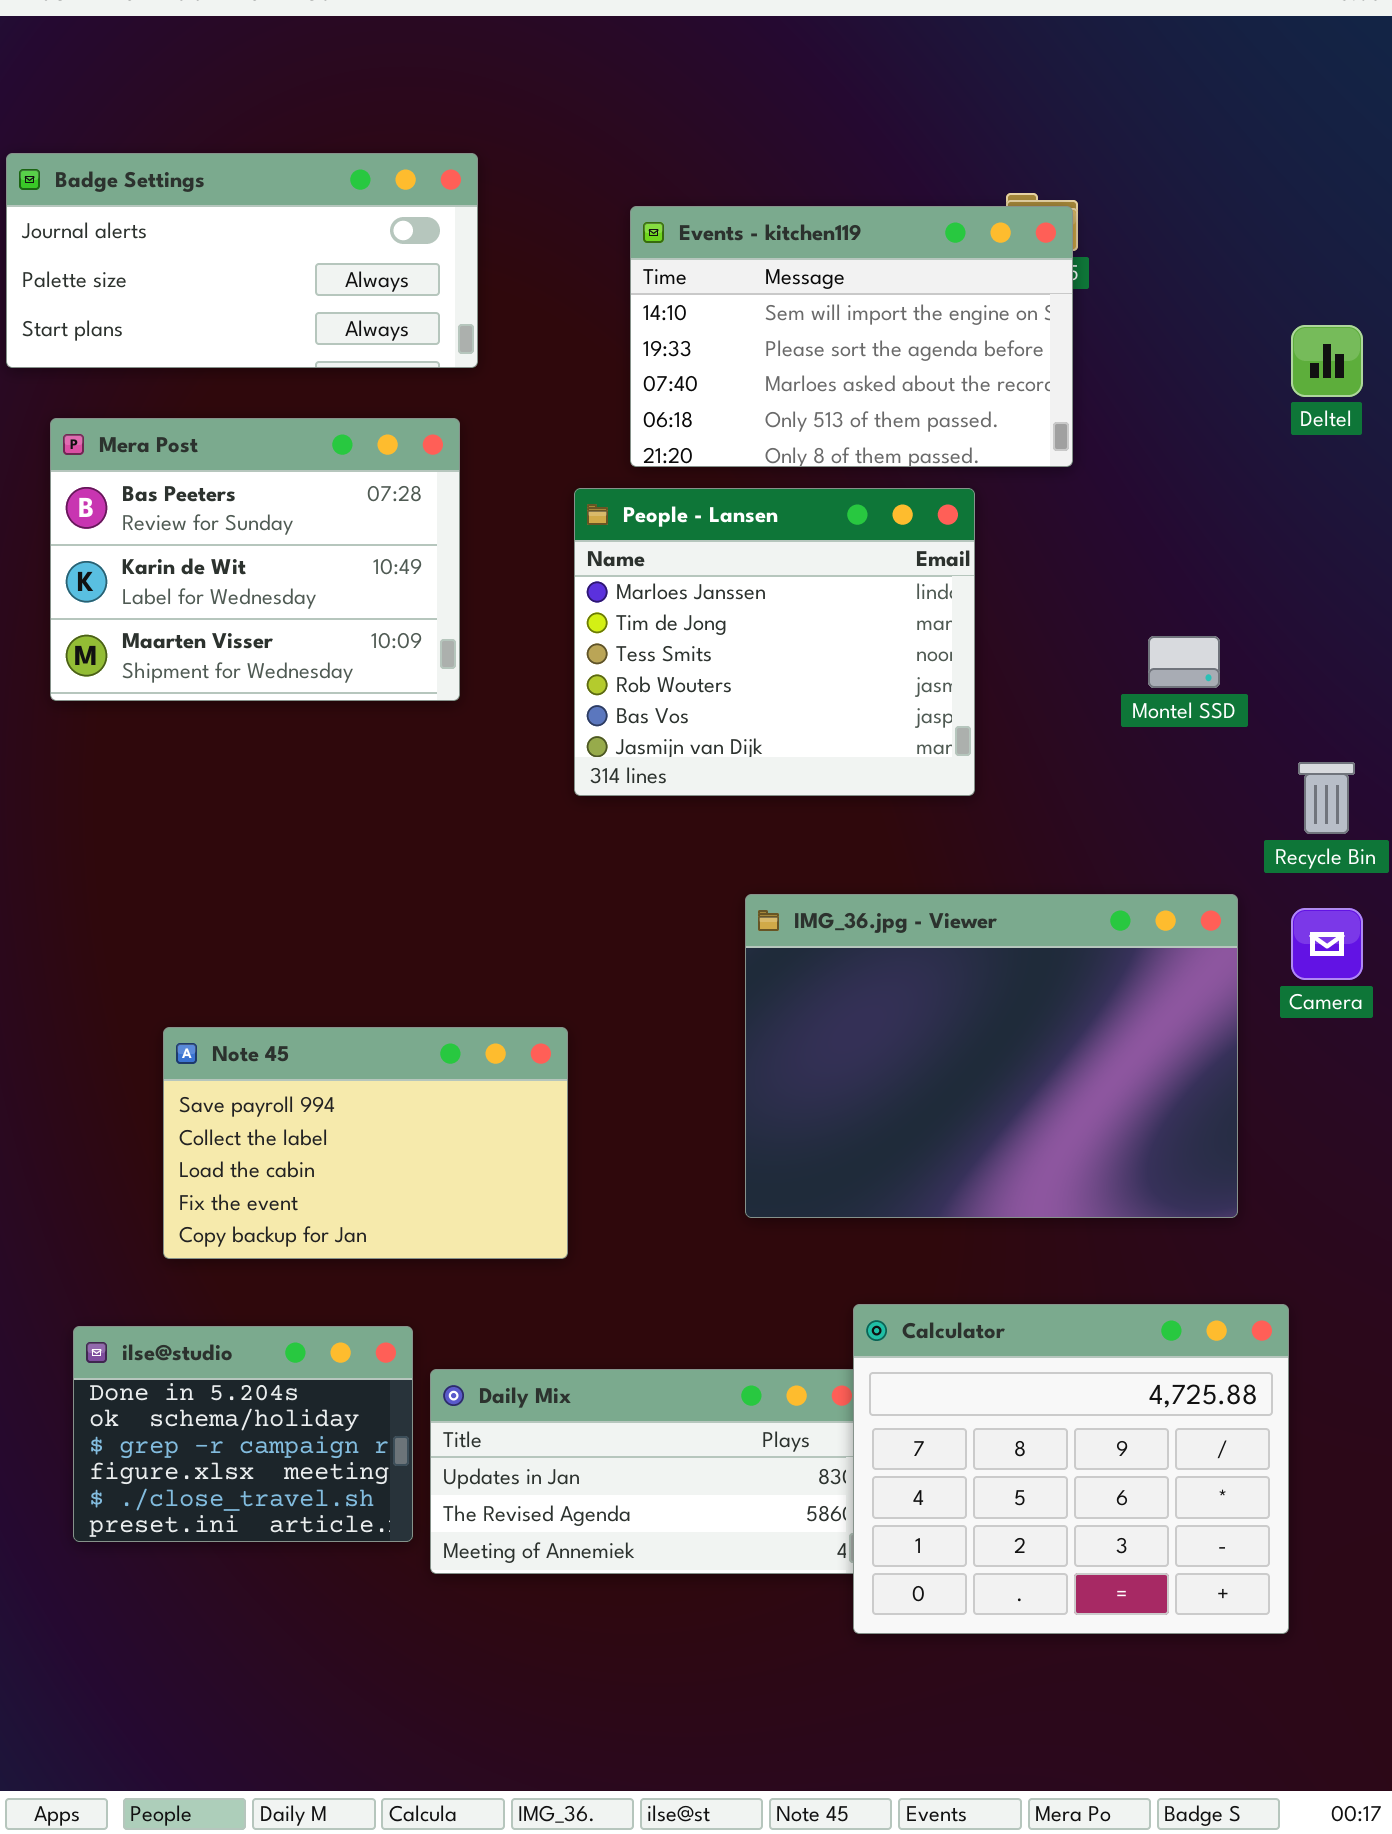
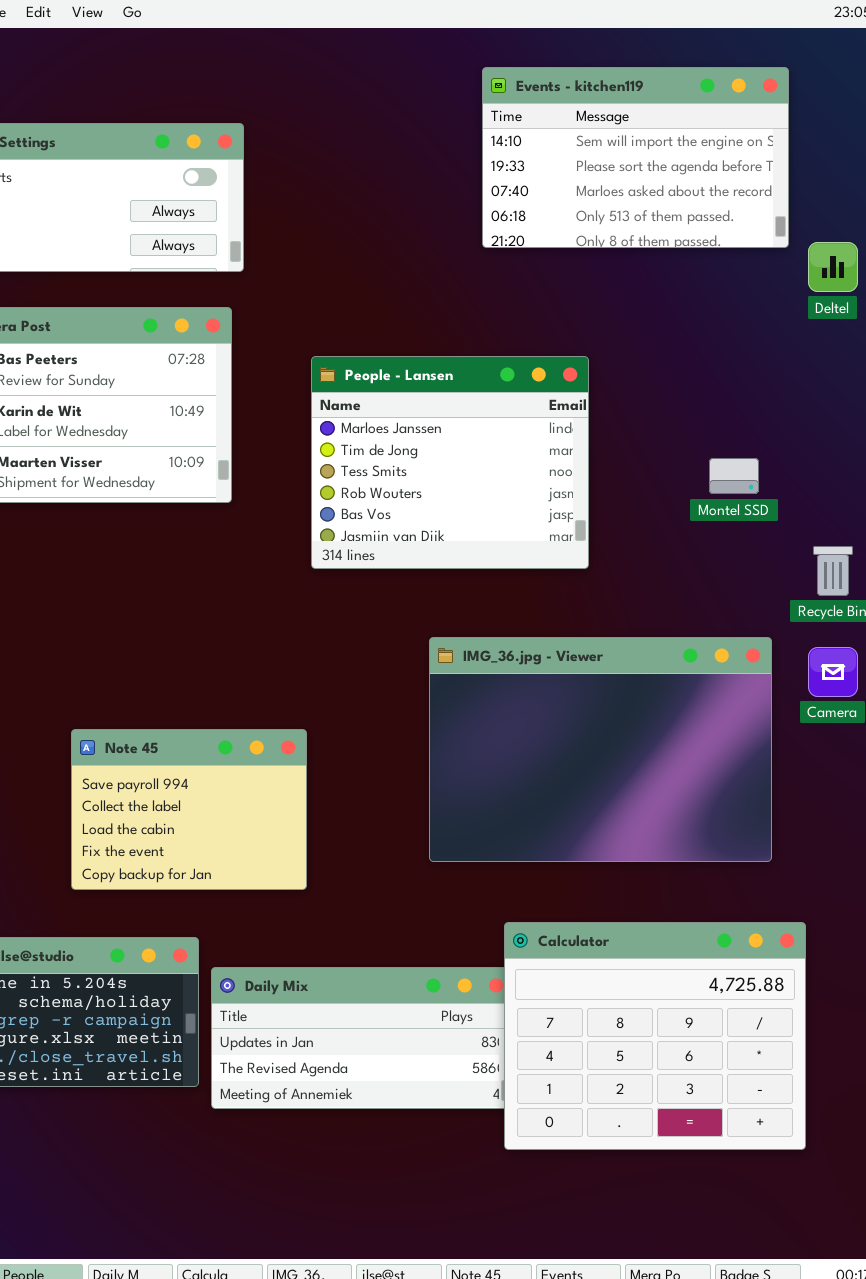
Events - kitchen119: [630,206,1073,467] -> [482,67,789,248], moved
Note 45: [163,1027,568,1259] -> [71,729,307,890], resized

